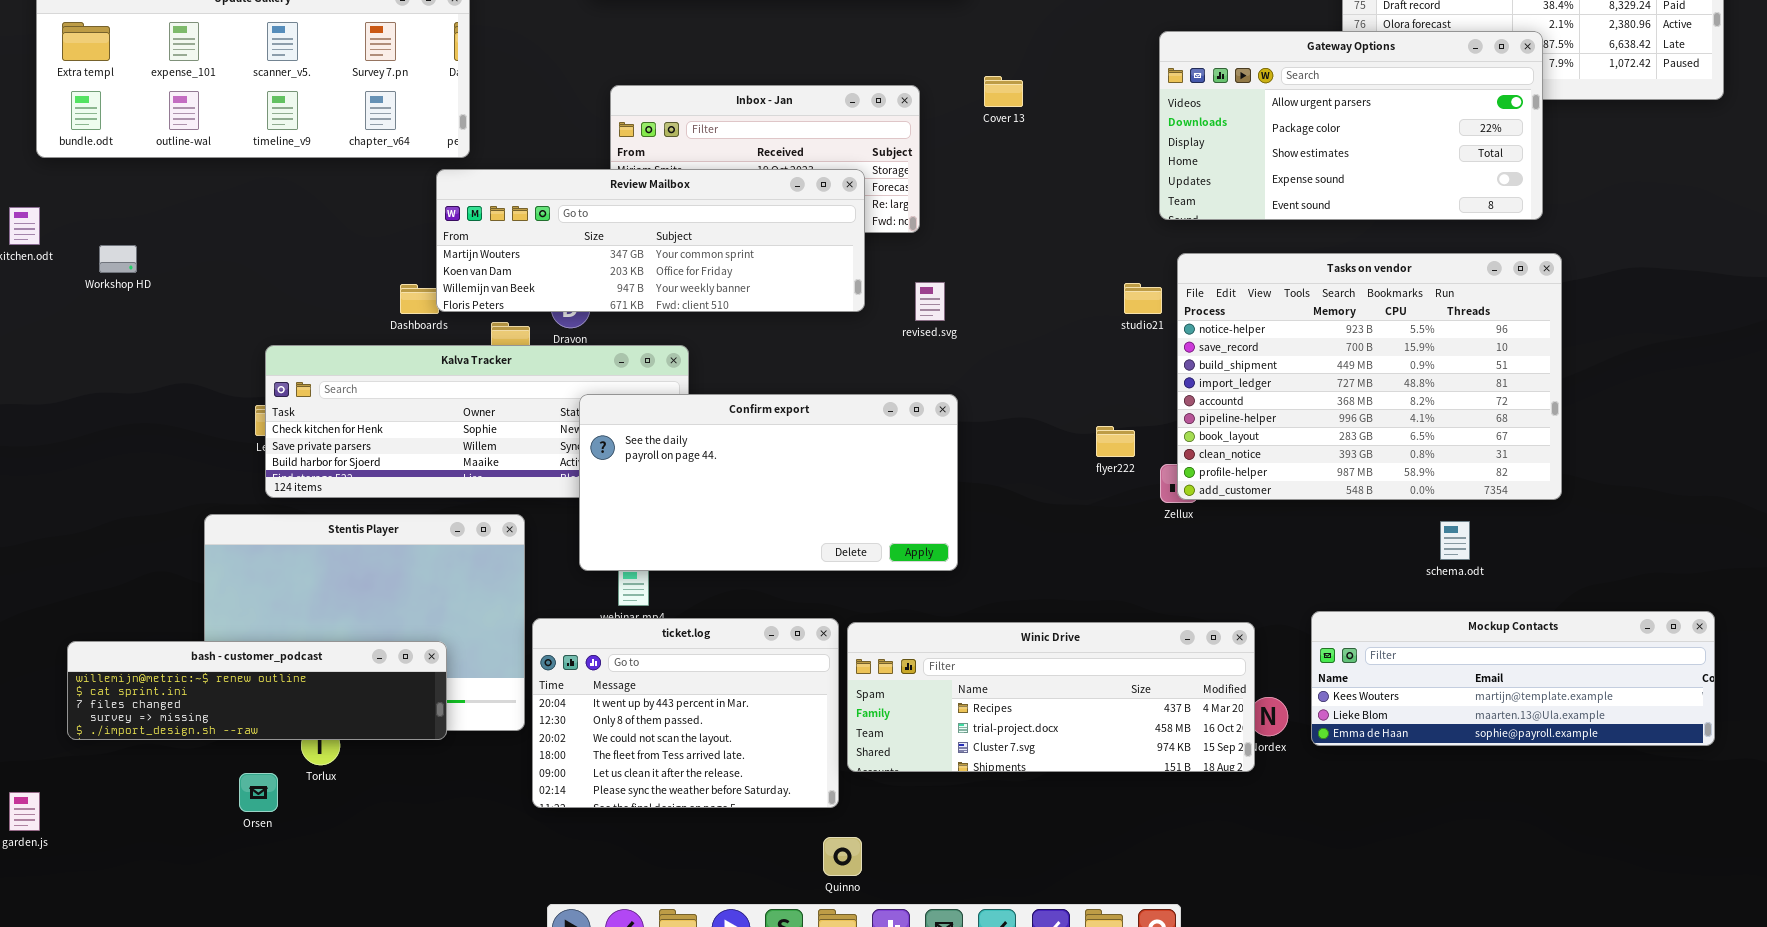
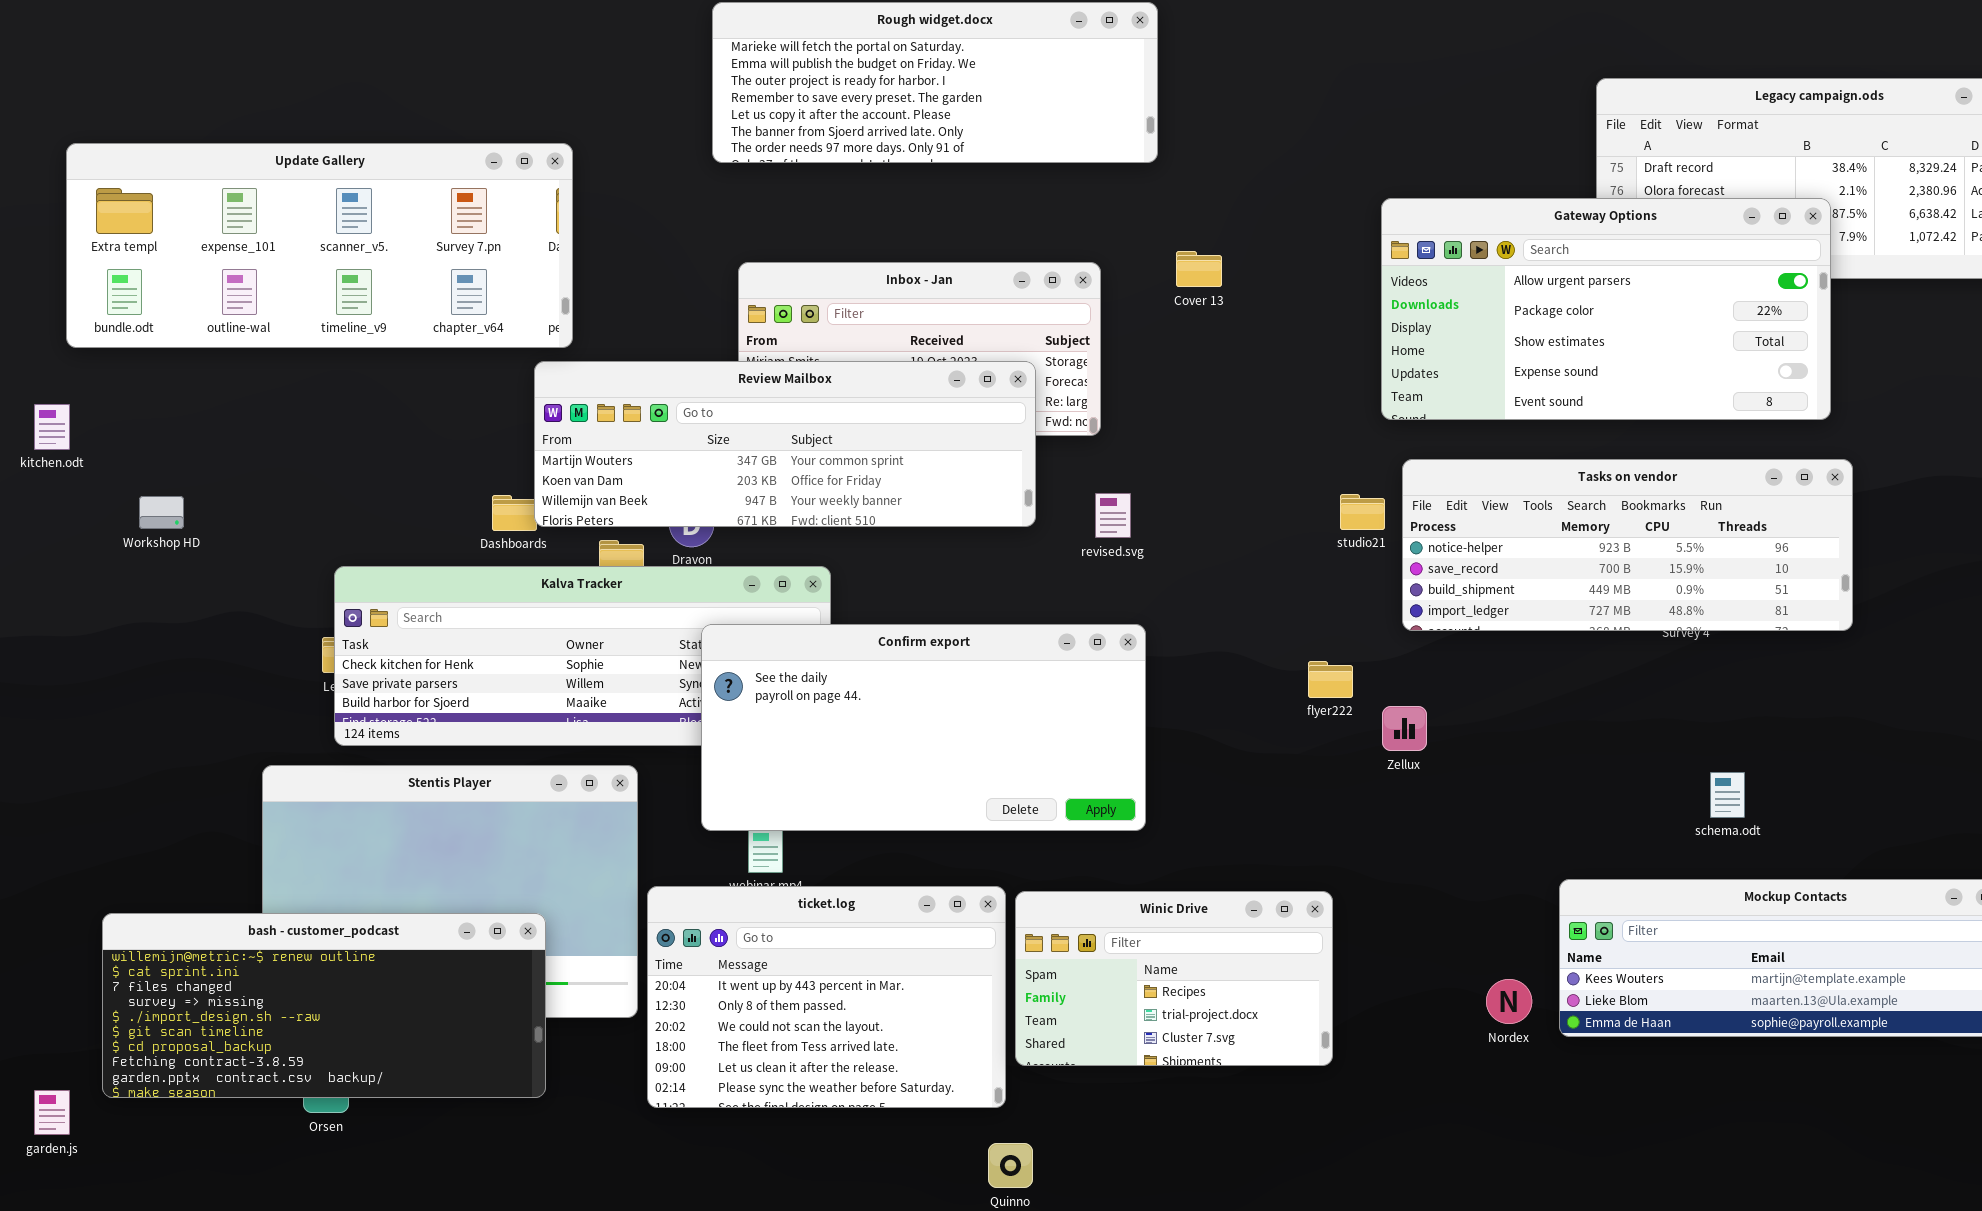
Workshop HD: [99,245,137,273] -> [139,496,184,529], moved
Tasks on vendor: [1177,253,1562,500] -> [1402,459,1853,631], resized
Winic Drive: [847,622,1255,772] -> [1015,891,1333,1066], resized
bash - customer_podcast: [67,641,447,740] -> [102,913,546,1098], resized

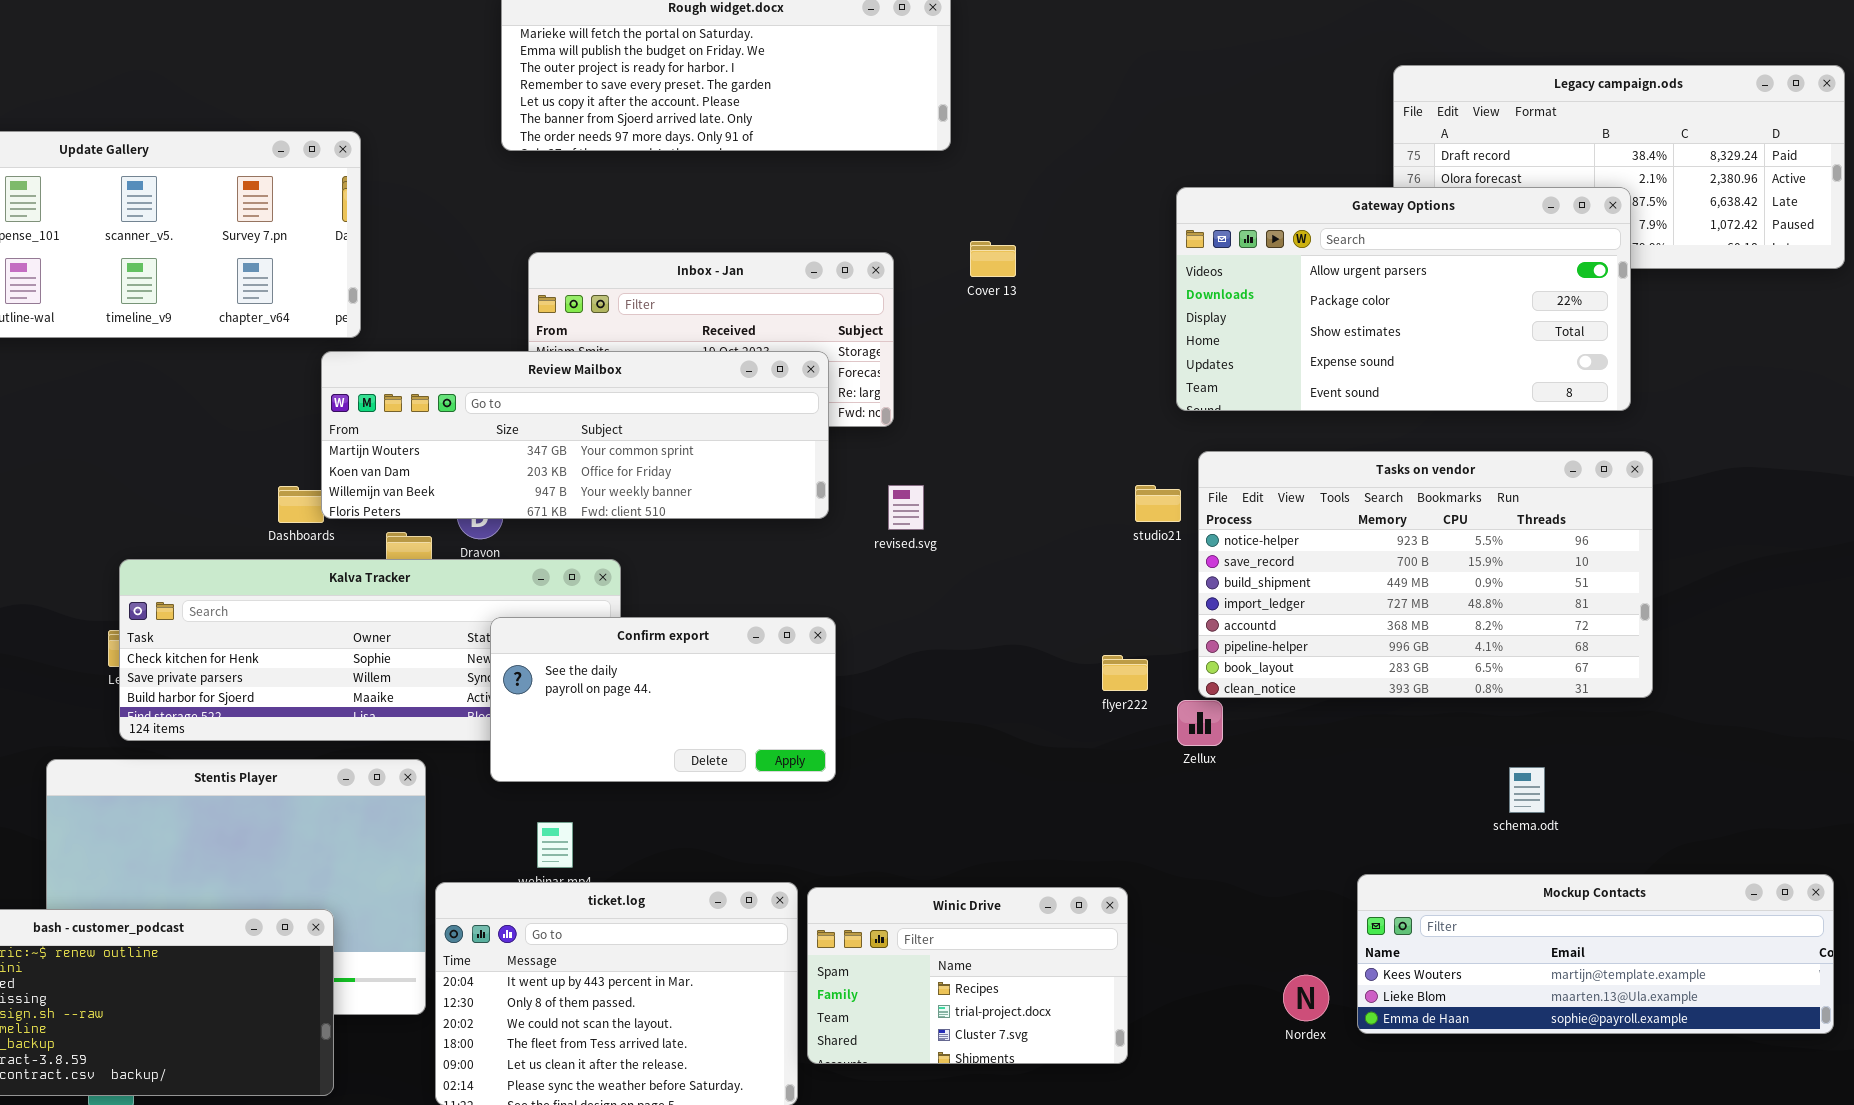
Tasks on vendor: [1402,459,1853,631] -> [1198,451,1653,698], resized
Confirm export: [701,624,1146,831] -> [490,617,836,782], resized

